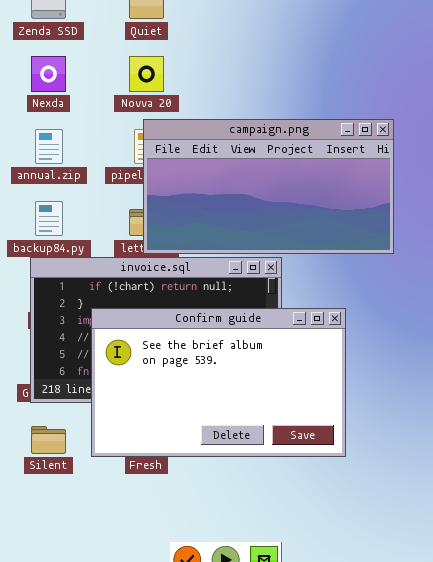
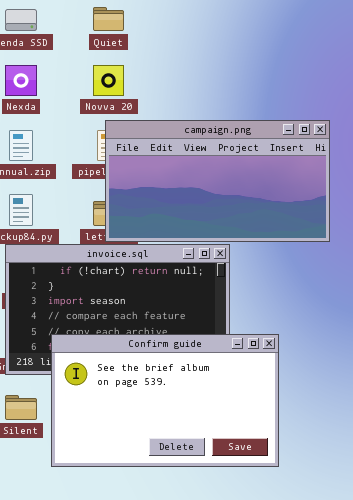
Confirm guide: [91,308,346,457] -> [51,334,279,467], moved

